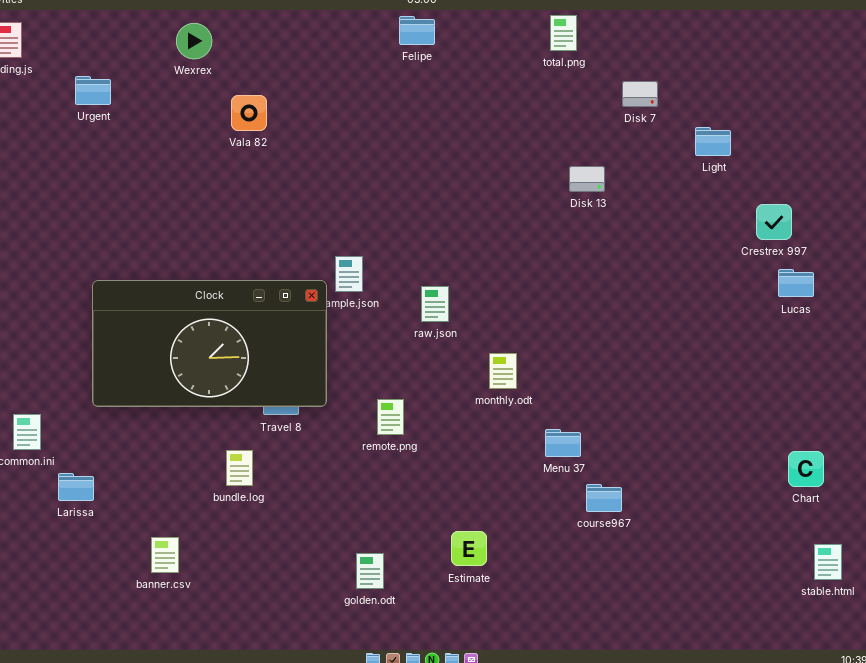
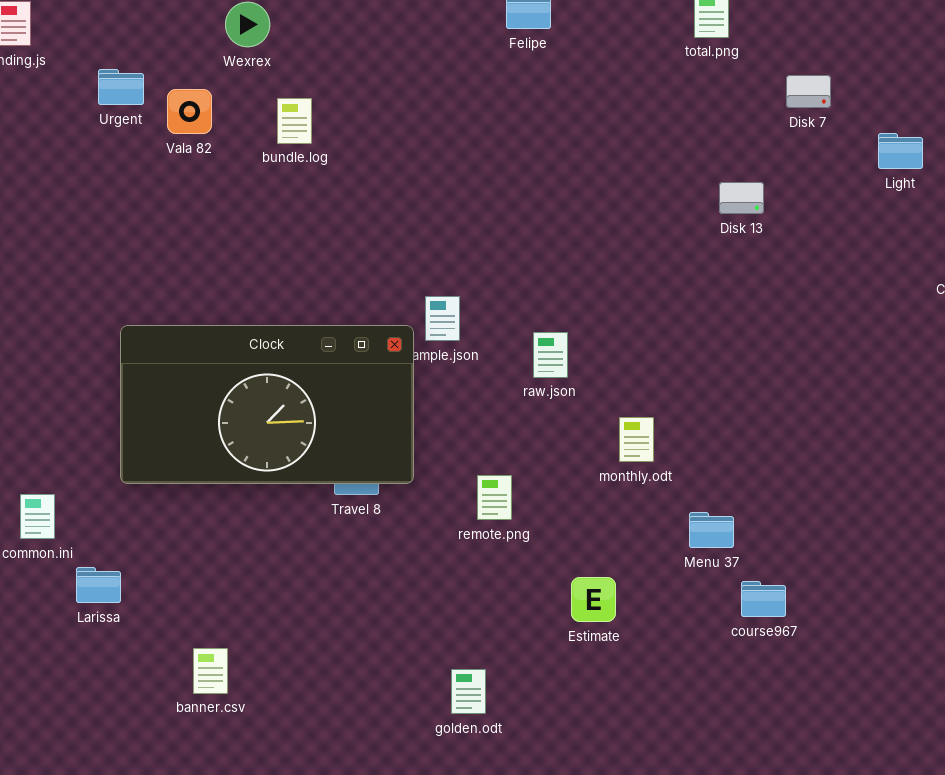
Vala 82: [231,95,267,131] -> [167,89,212,134], moved
bundle.log: [226,450,253,486] -> [277,98,312,144], moved
Estimate: [451,531,487,566] -> [571,577,616,622], moved

